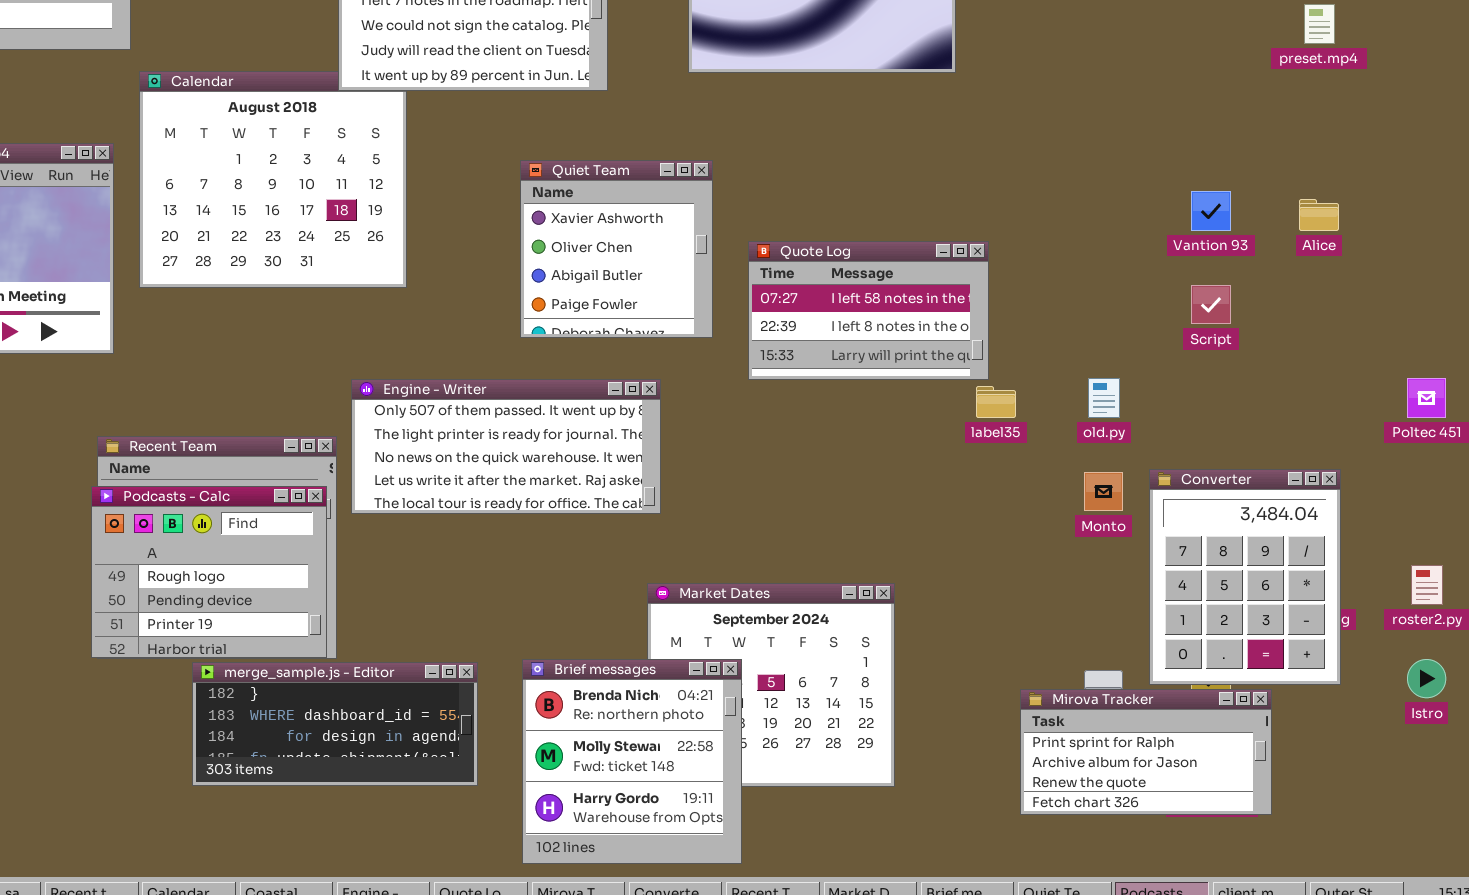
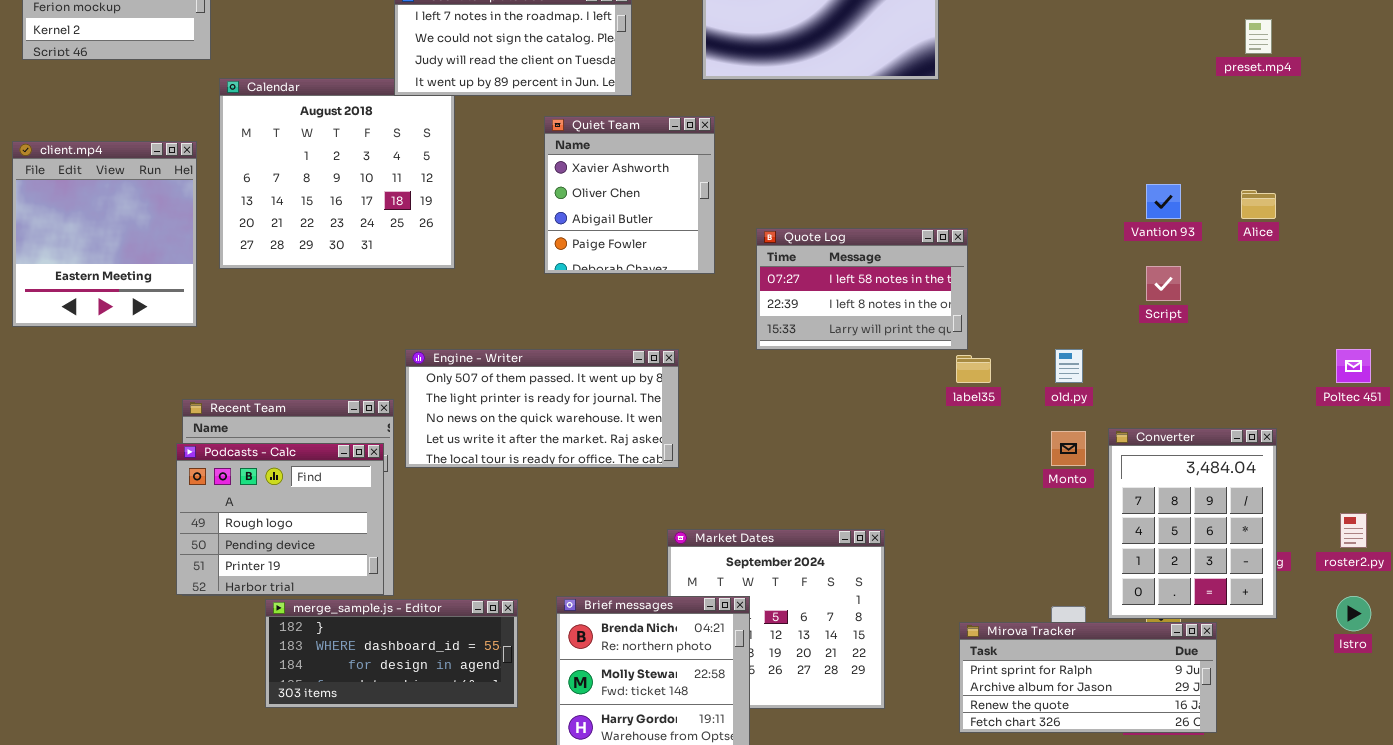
Quiet Team: [520,160,713,338] -> [544,116,715,274], moved
Mirova Tracker: [1020,689,1272,815] -> [959,622,1217,733], resized

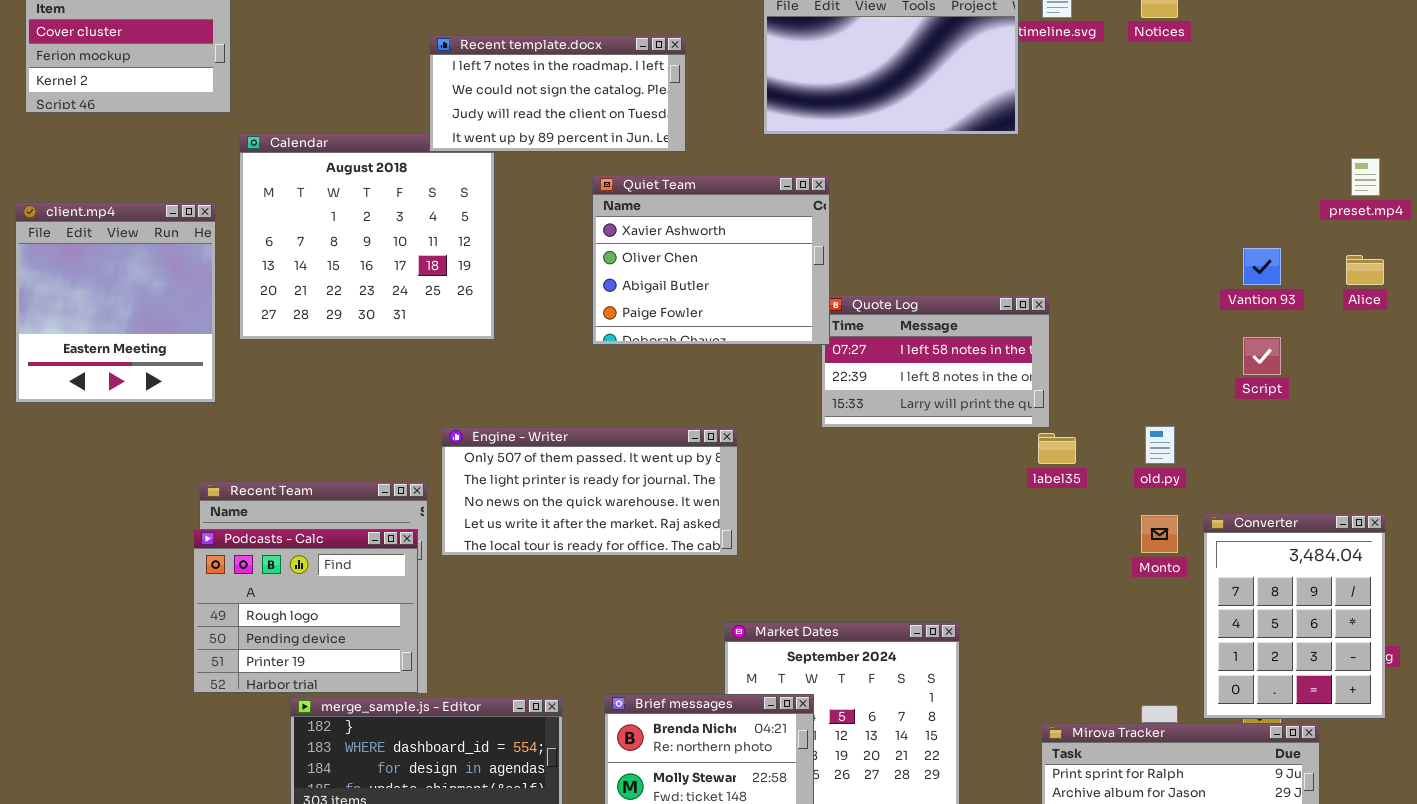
preset.mp4: [1245,19,1272,54] -> [1351,158,1380,196], moved
Quiet Team: [544,116,715,274] -> [592,175,830,345], resized

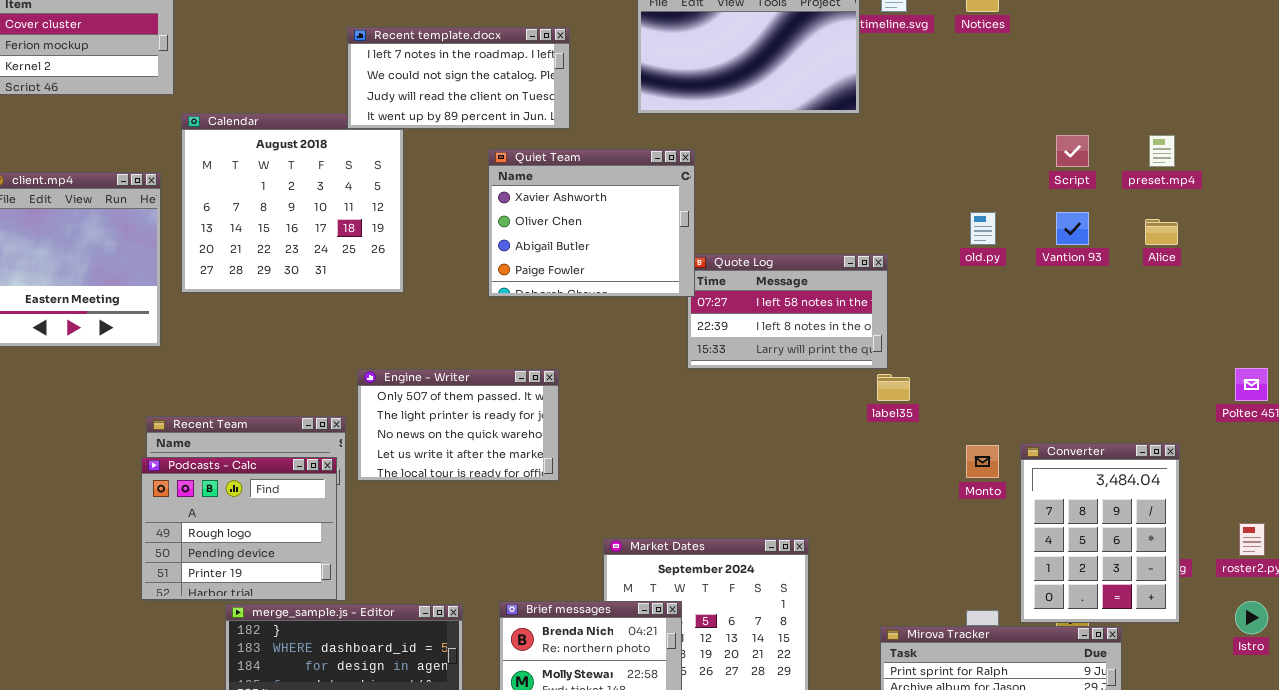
Script: [1243,337,1281,375] -> [1056,135,1089,167], moved
old.py: [1145,426,1175,464] -> [970,212,996,245], moved
Engine - Writer: [441,427,738,556] -> [357,369,559,481], resized

